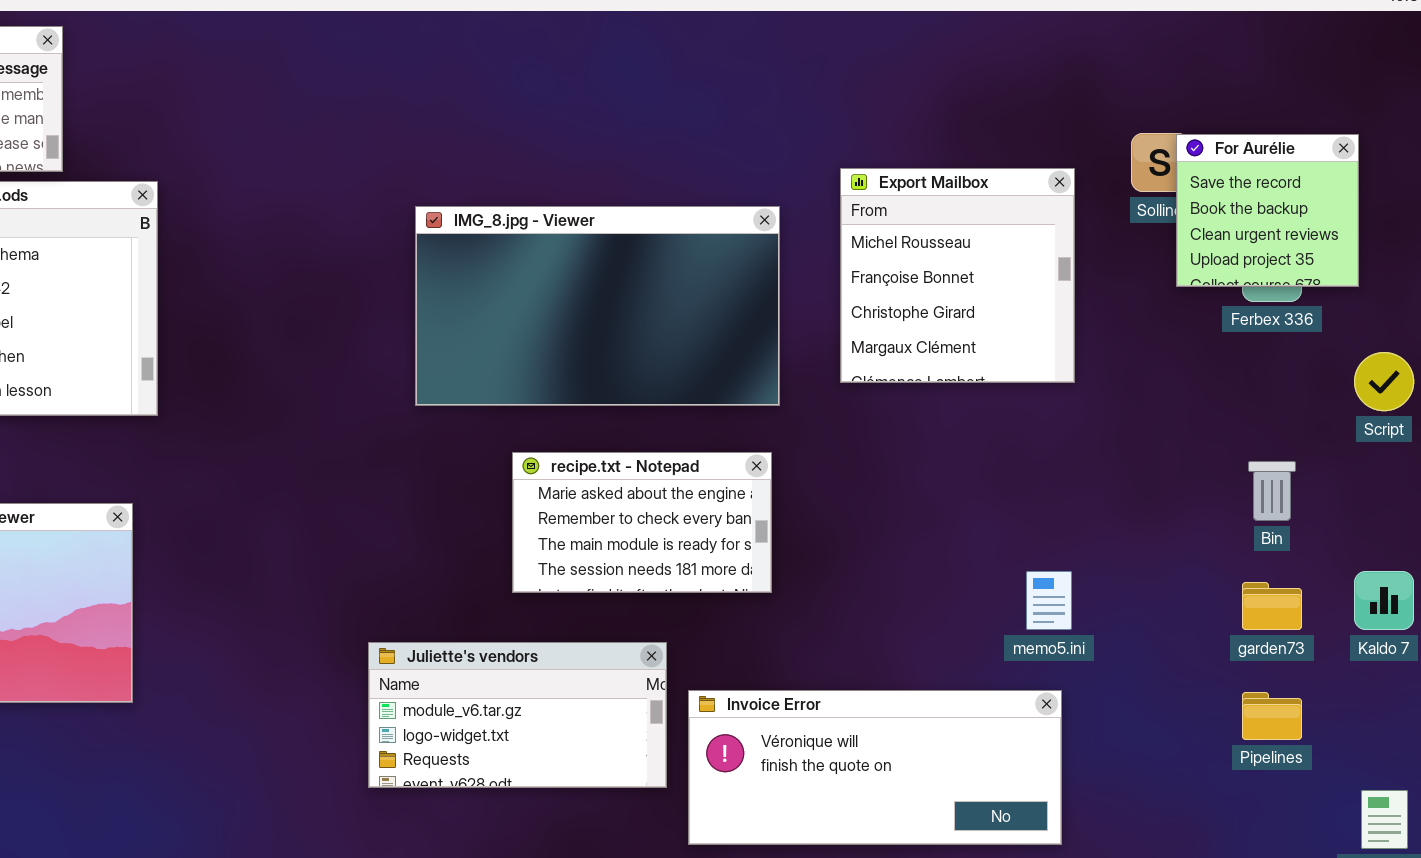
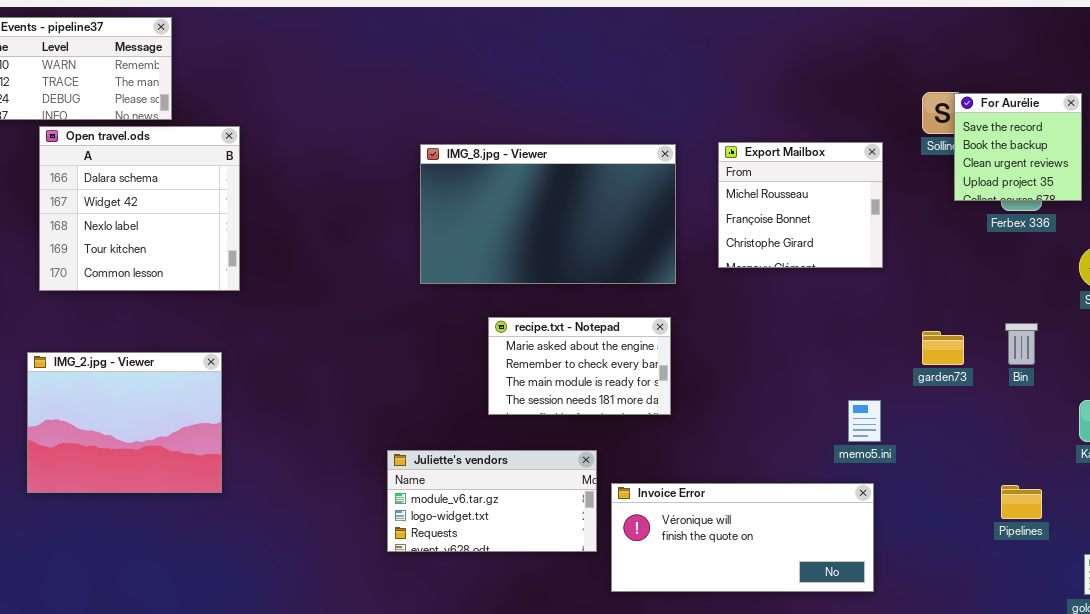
Export Mailbox: [840,168,1075,383] -> [718,142,883,268], resized
garden73: [1242,582,1302,630] -> [922,331,964,365], moved

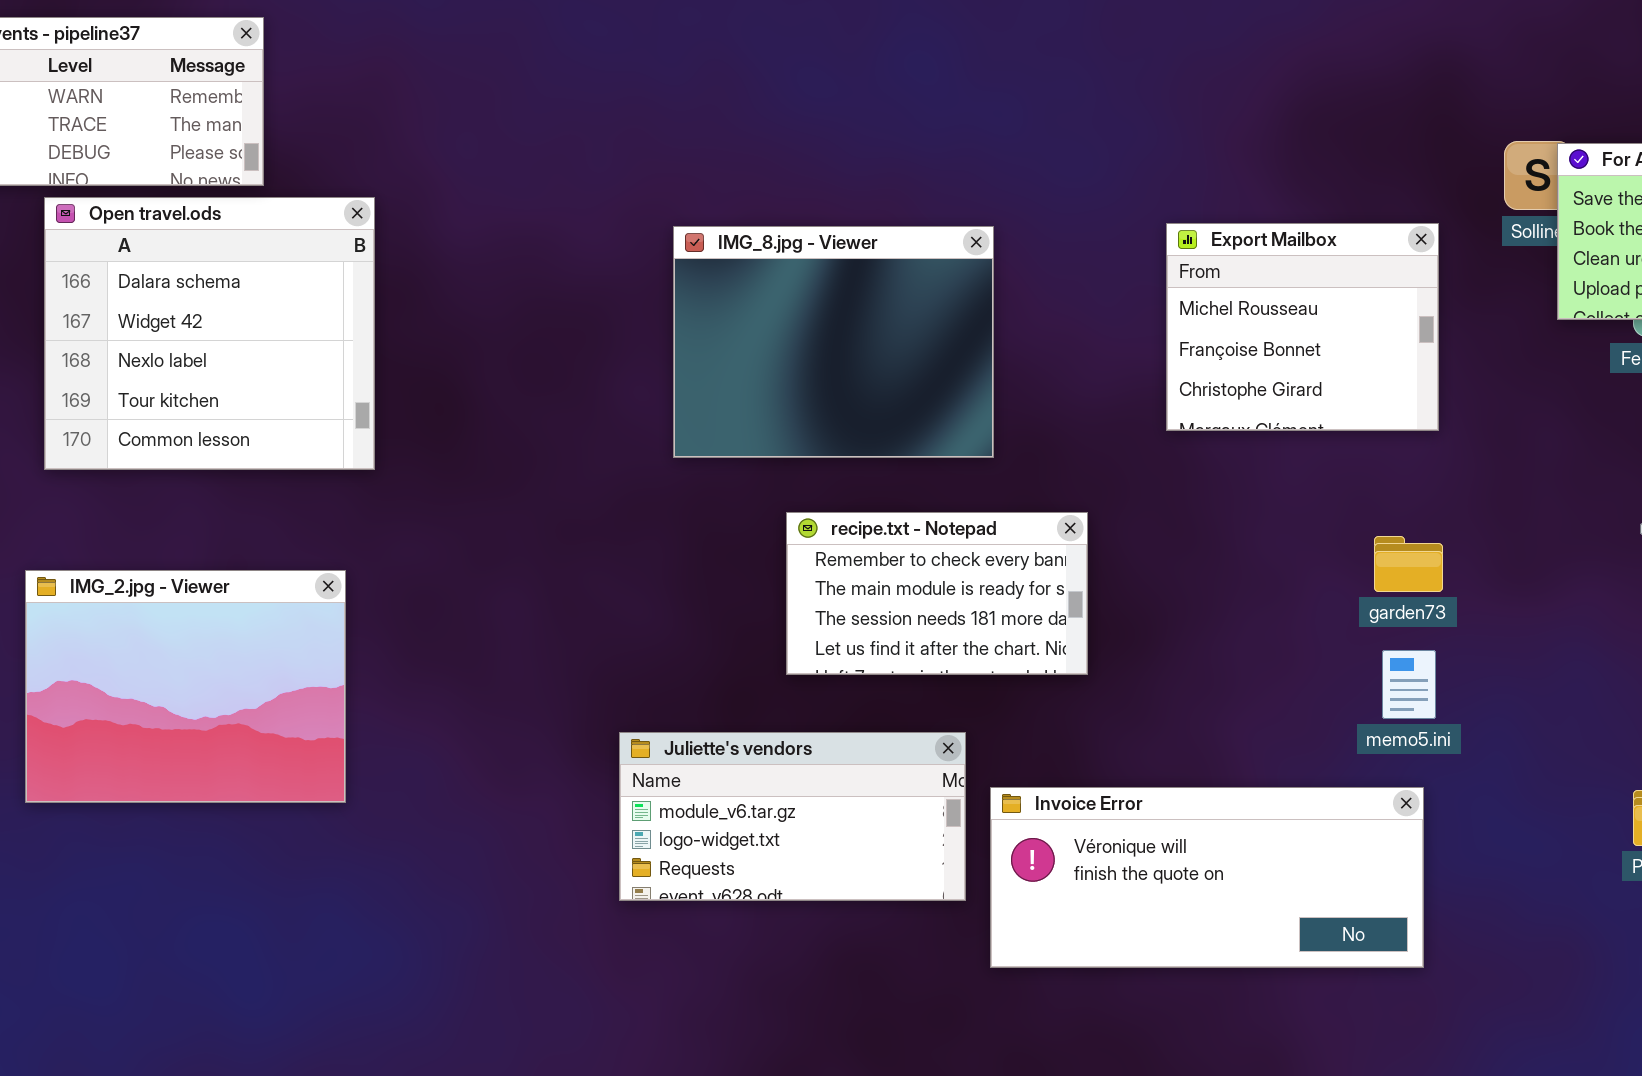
IMG_8.jpg - Viewer: [420,144,676,284] -> [673,226,994,458], resized
recipe.txt - Notepad: [488,317,671,415] -> [786,512,1088,675], scrolled down 1 row
garden73: [922,331,964,365] -> [1374,536,1443,592], moved

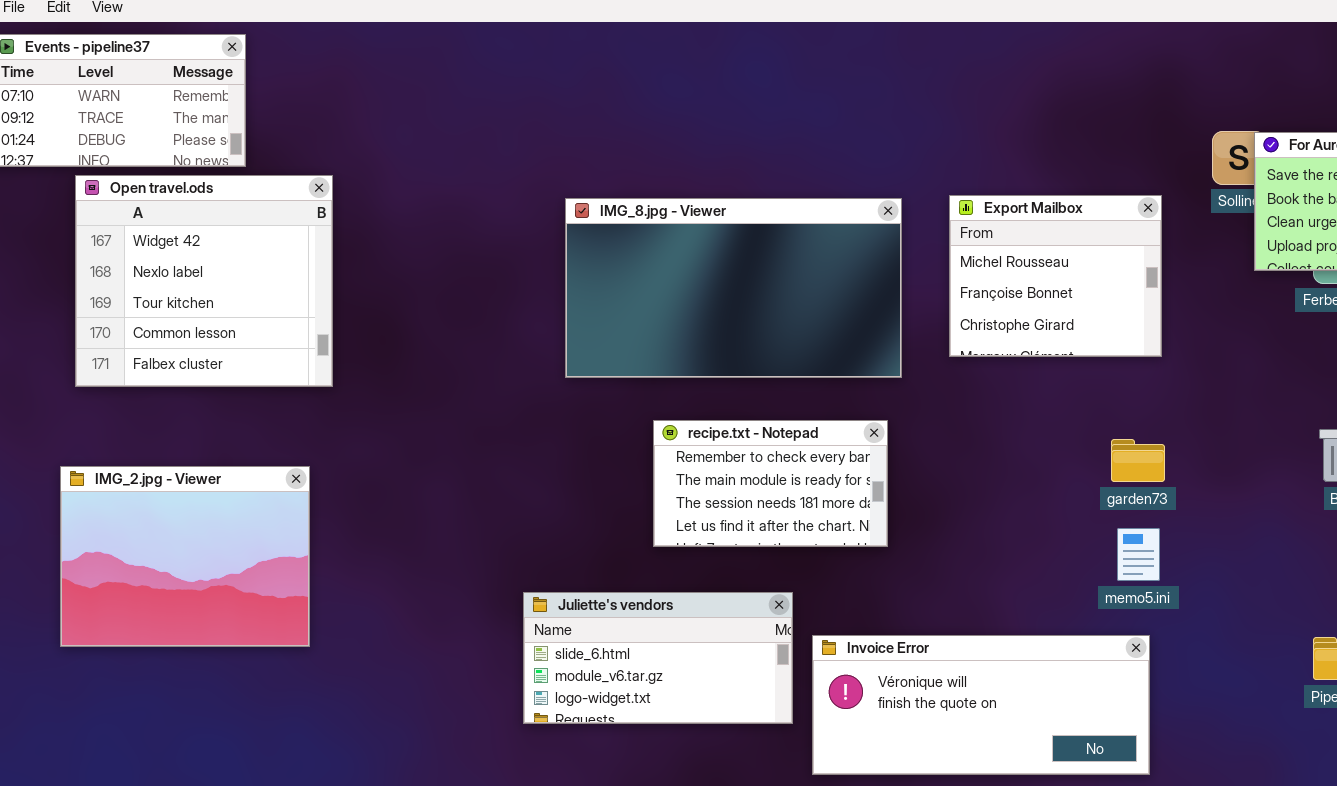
Open travel.ods: [44,197,375,470] -> [75,175,333,387], scrolled down 1 row
IMG_8.jpg - Viewer: [673,226,994,458] -> [565,198,902,378], resized
Juliette's vendors: [619,732,966,901] -> [523,592,793,724], scrolled up 1 row

